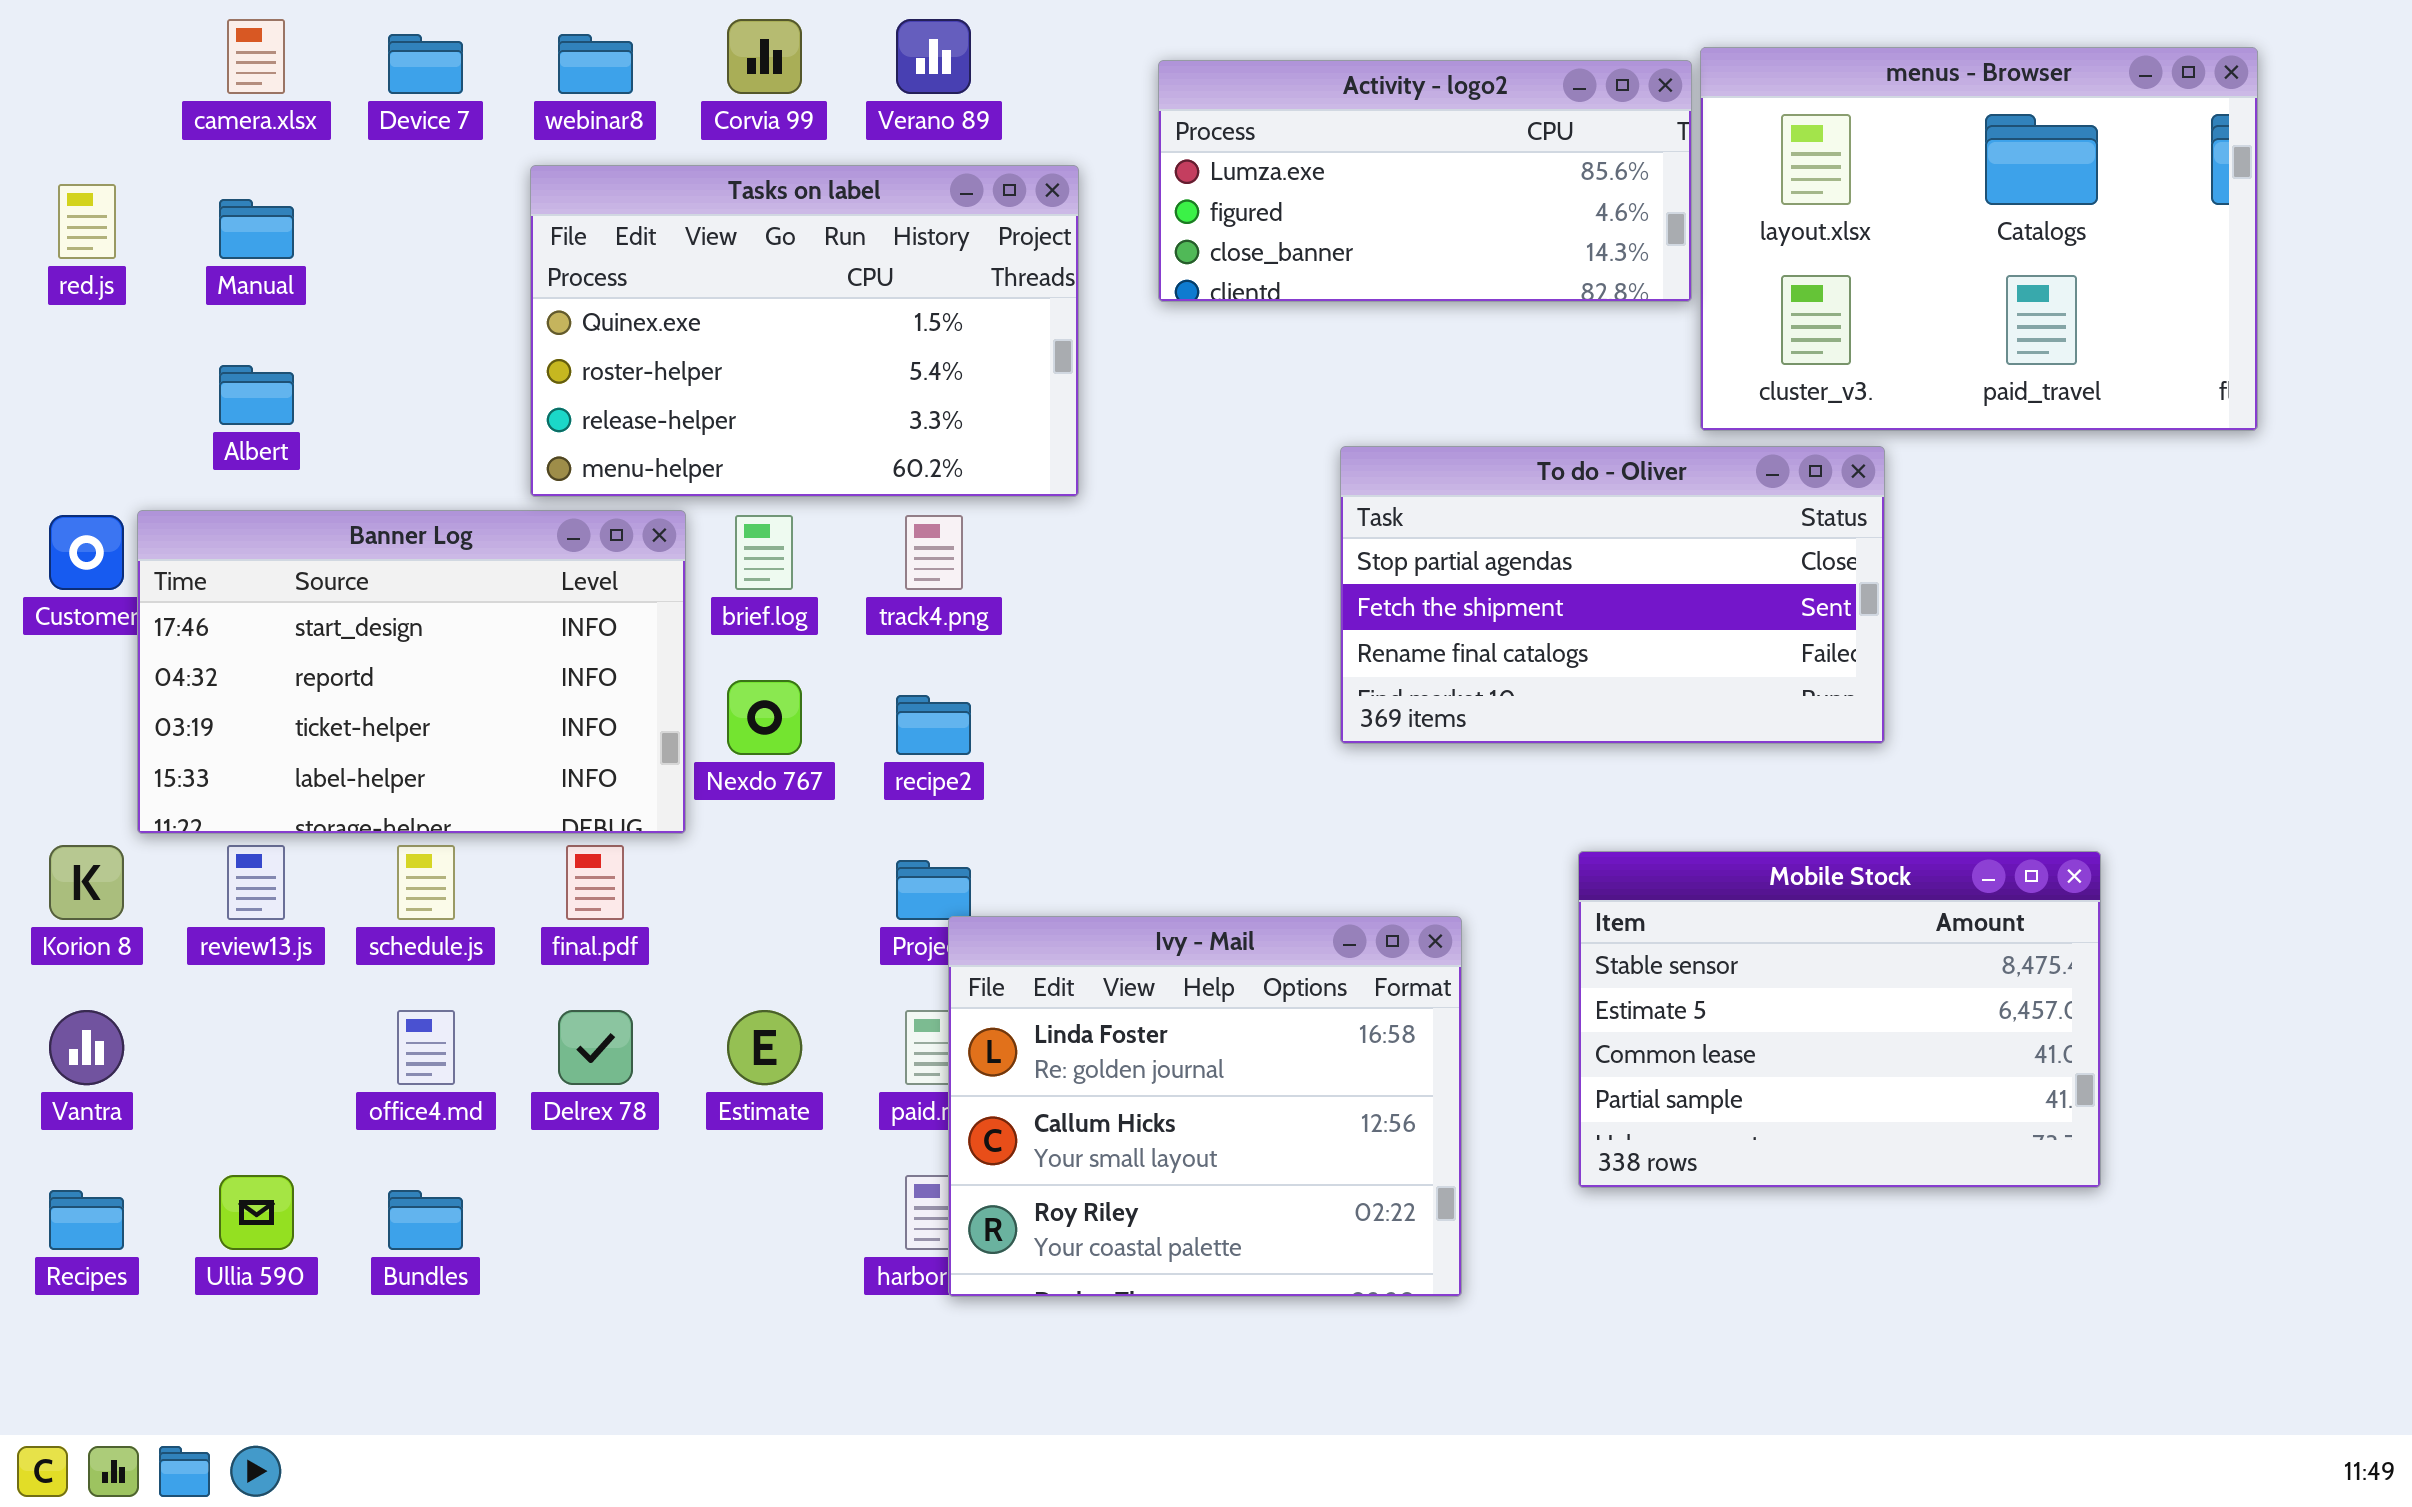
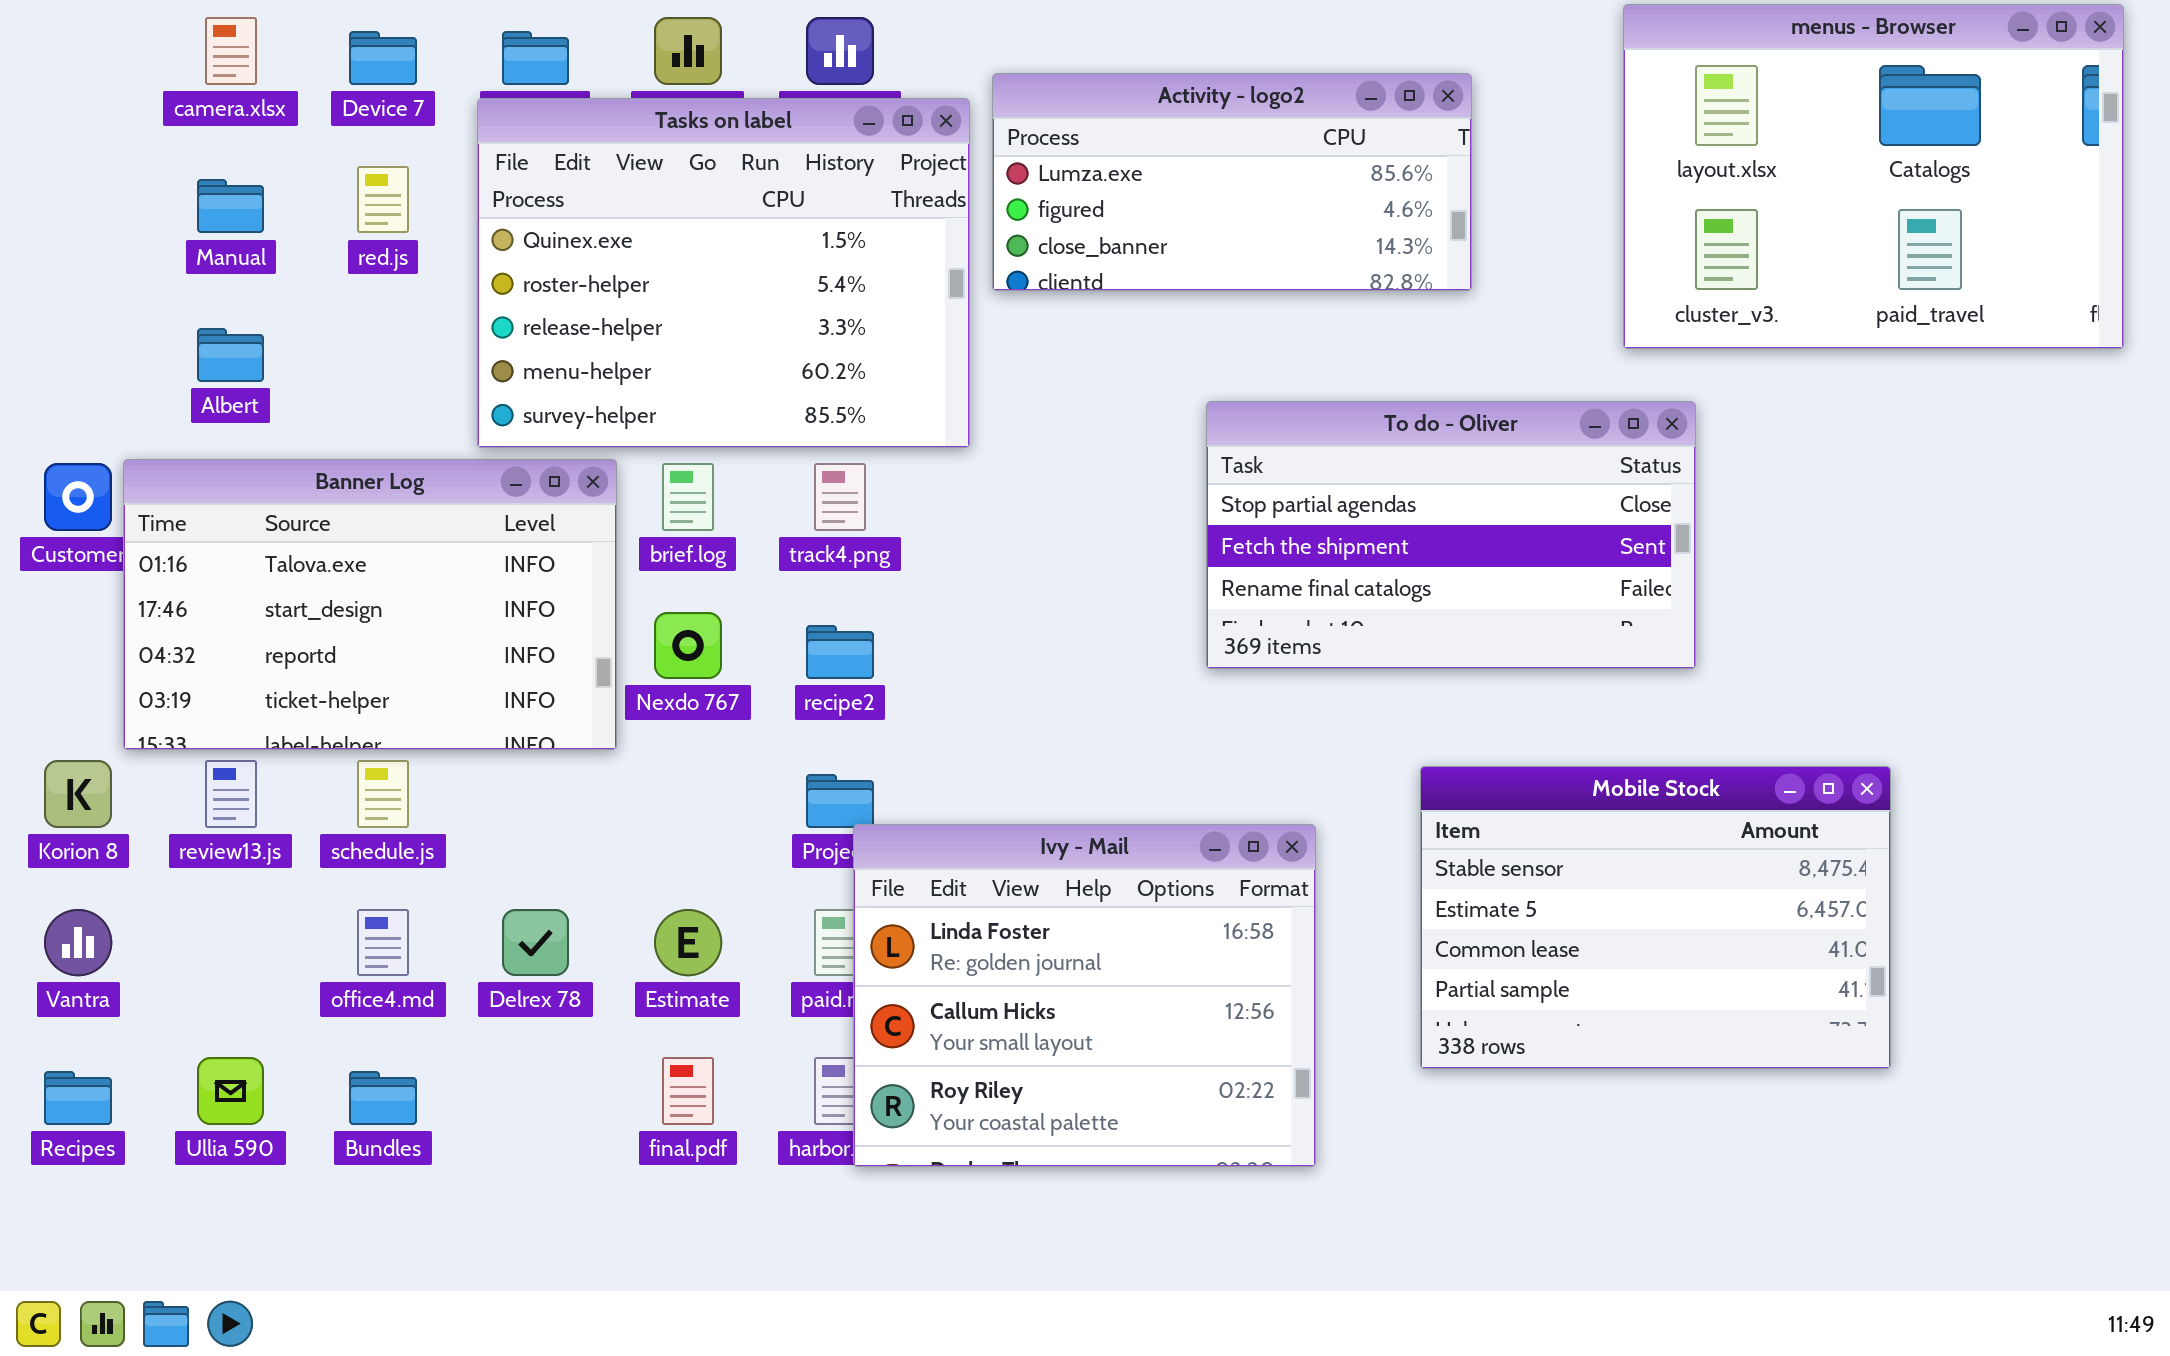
menus - Browser: [1700,47,2258,431] -> [1623,4,2124,349], moved
Activity - logo2: [1158,60,1692,302] -> [992,73,1472,291], moved
Tasks on label: [530,165,1079,497] -> [477,98,970,448], resized
red.js: [58,184,116,259] -> [357,166,409,233], moved
Banner Log: [137,510,686,834] -> [123,459,617,750], scrolled up 1 row
final.pdf: [566,845,624,920] -> [662,1057,714,1125], moved

